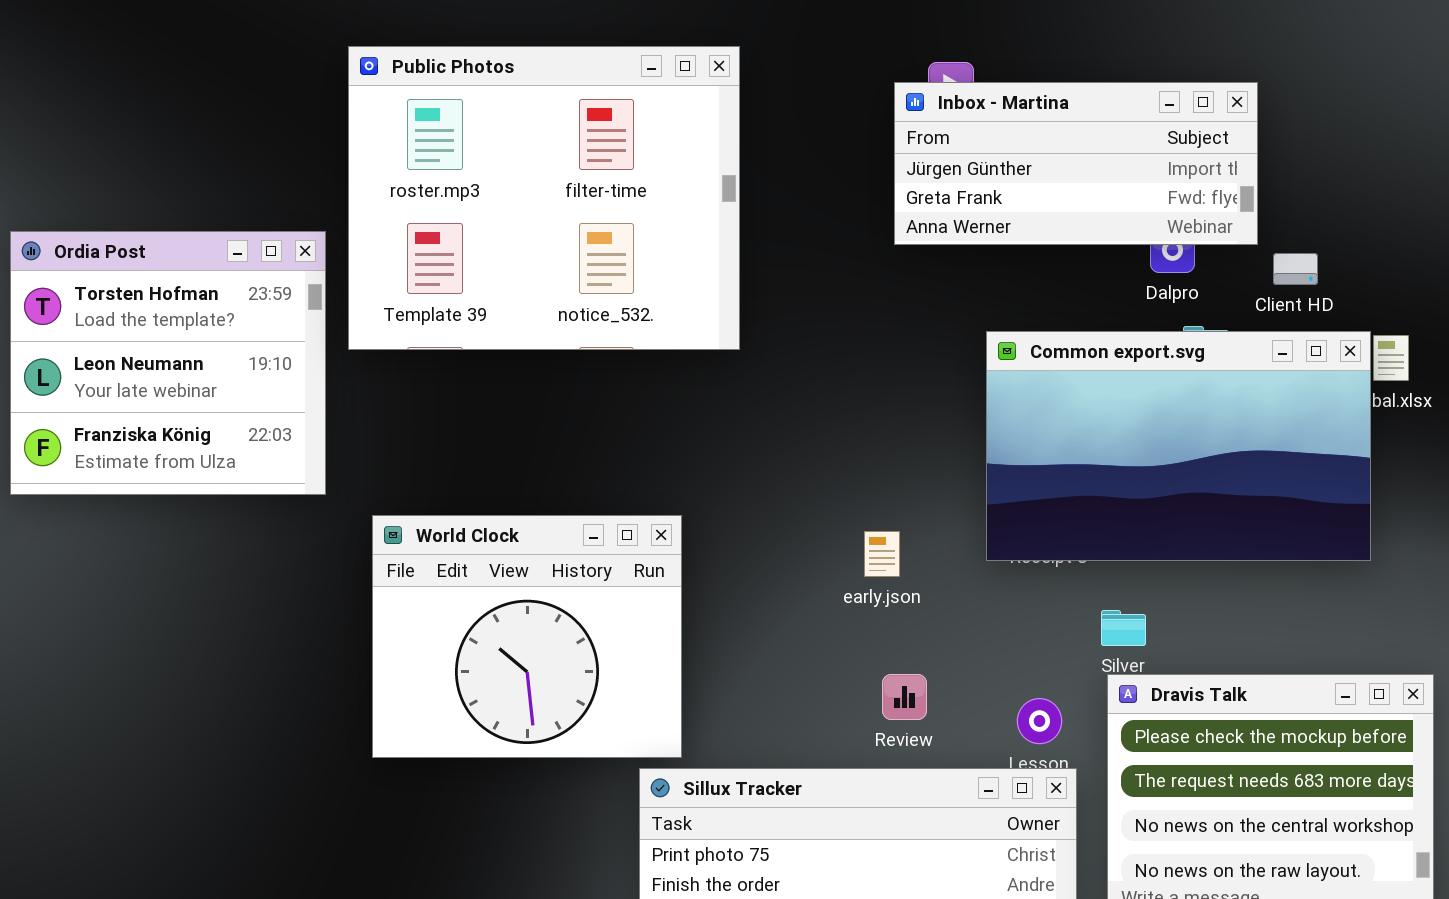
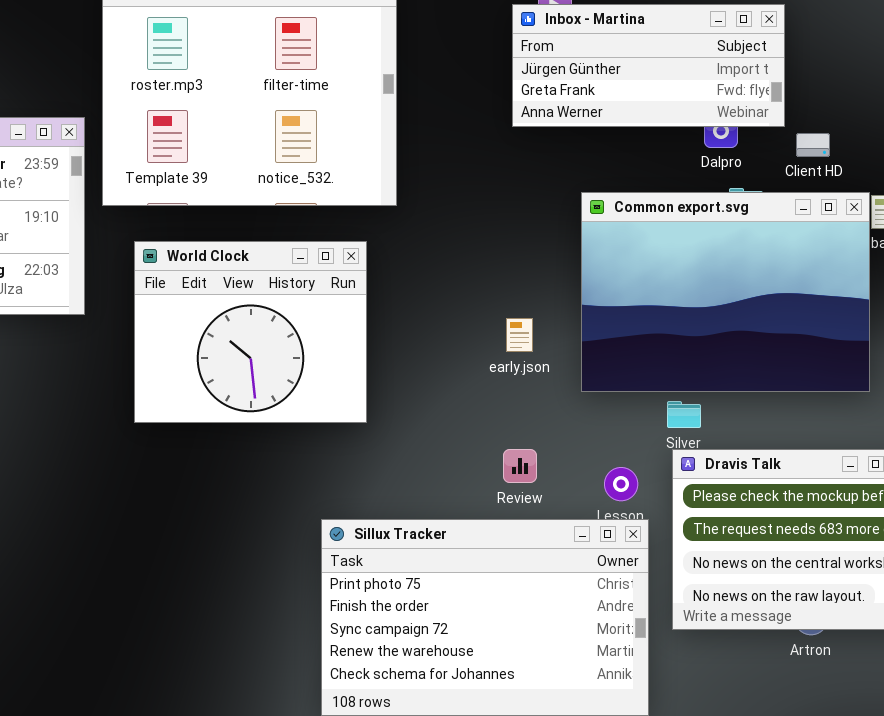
Common export.svg: [986,331,1371,561] -> [581,192,870,392], resized
World Clock: [372,515,682,758] -> [134,241,367,423], moved
early.json: [864,531,900,577] -> [506,318,533,352], moved

